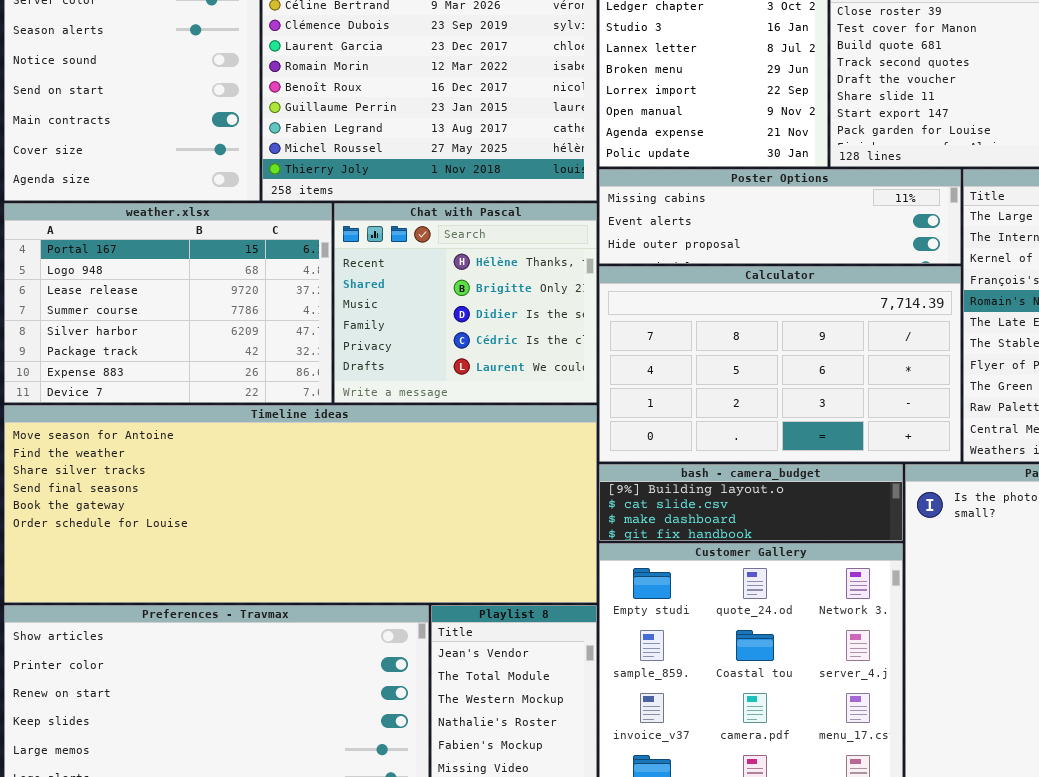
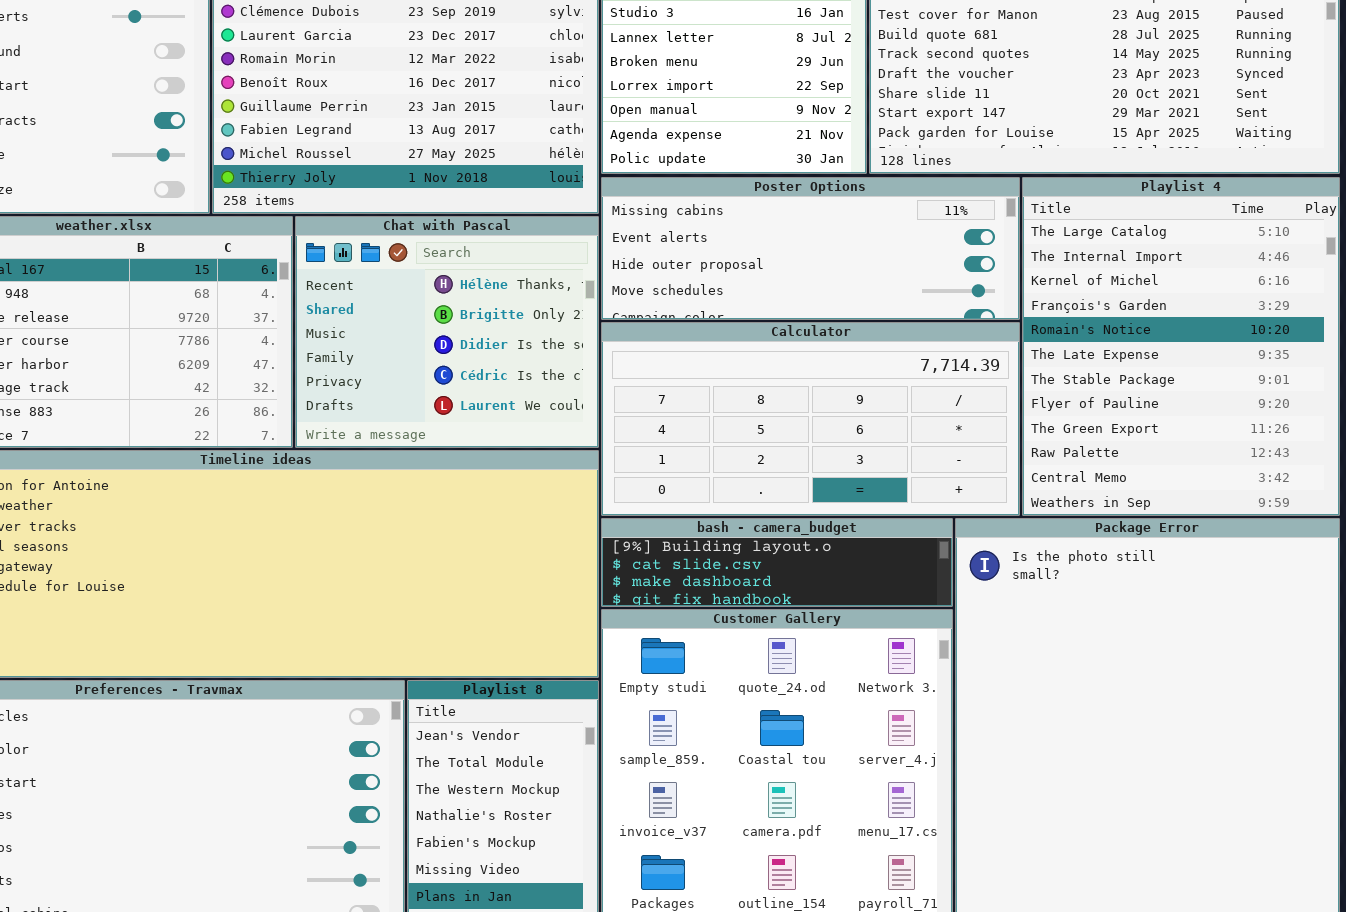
Poster Options: [599,169,961,264] -> [601,177,1020,320], resized
Calculator: [599,266,961,462] -> [601,322,1020,516], resized

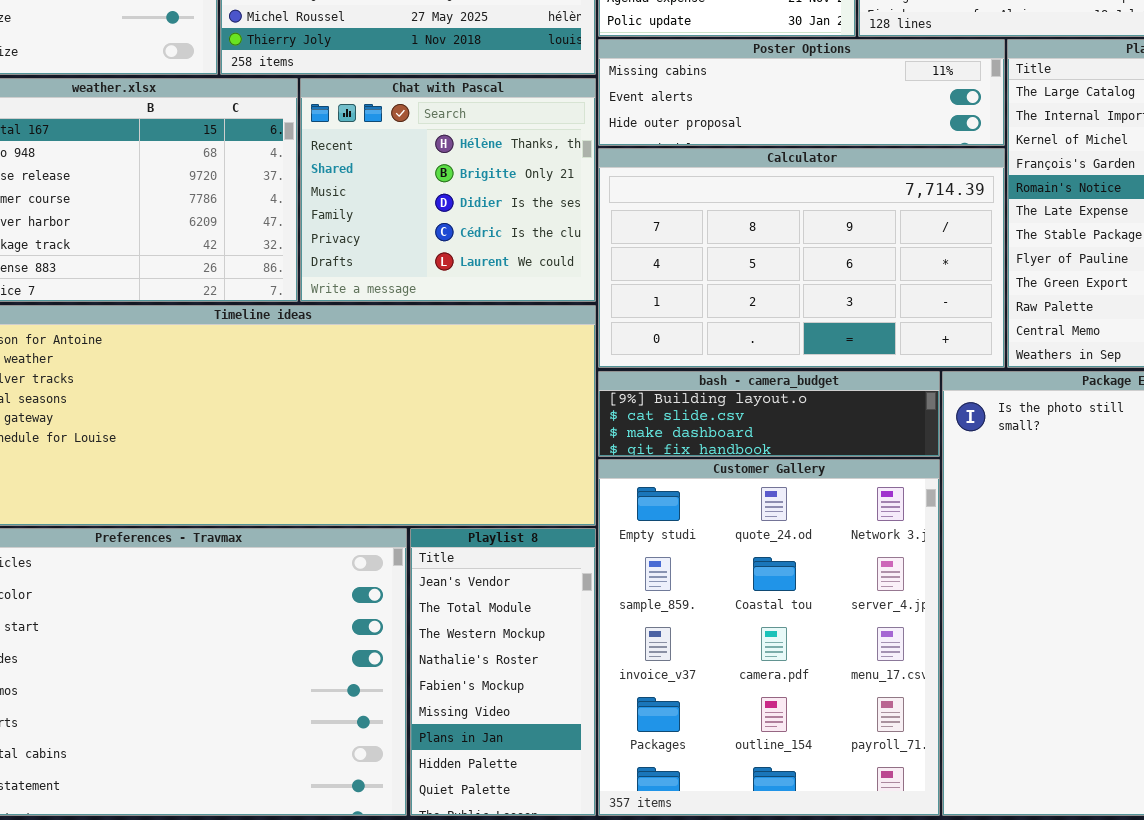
Poster Options: [601,177,1020,320] -> [598,39,1005,146], resized
Calculator: [601,322,1020,516] -> [598,148,1005,368], resized

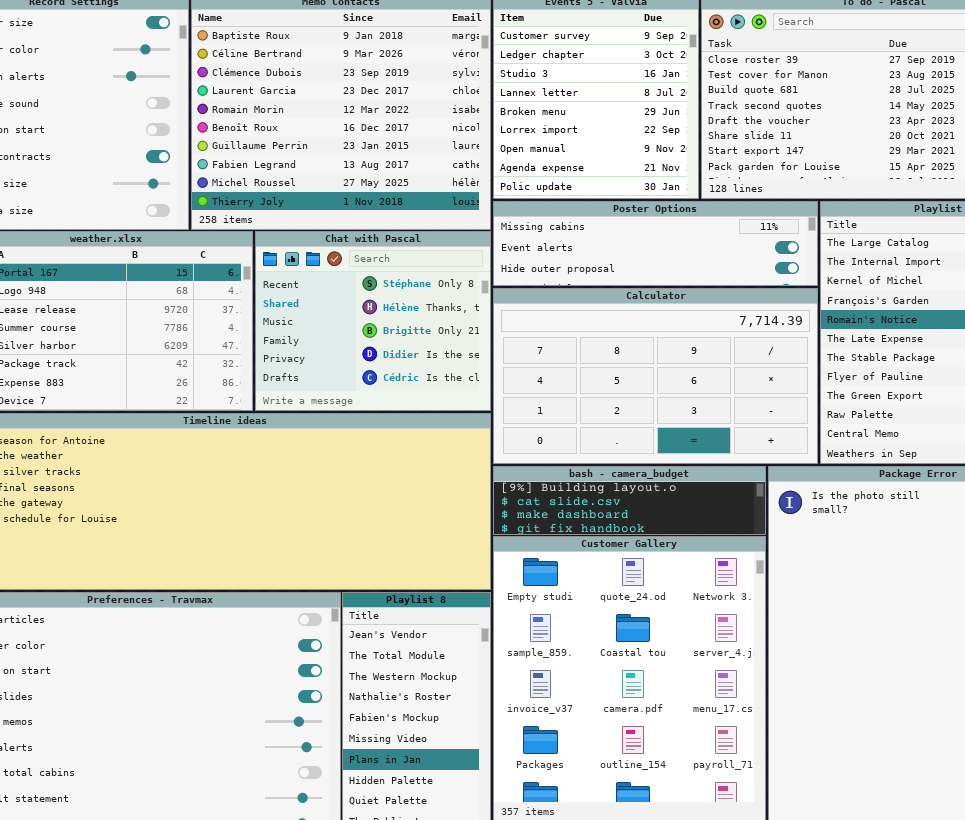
Chat with Pascal: [300,78,596,302] -> [255,231,491,411], scrolled up 1 row

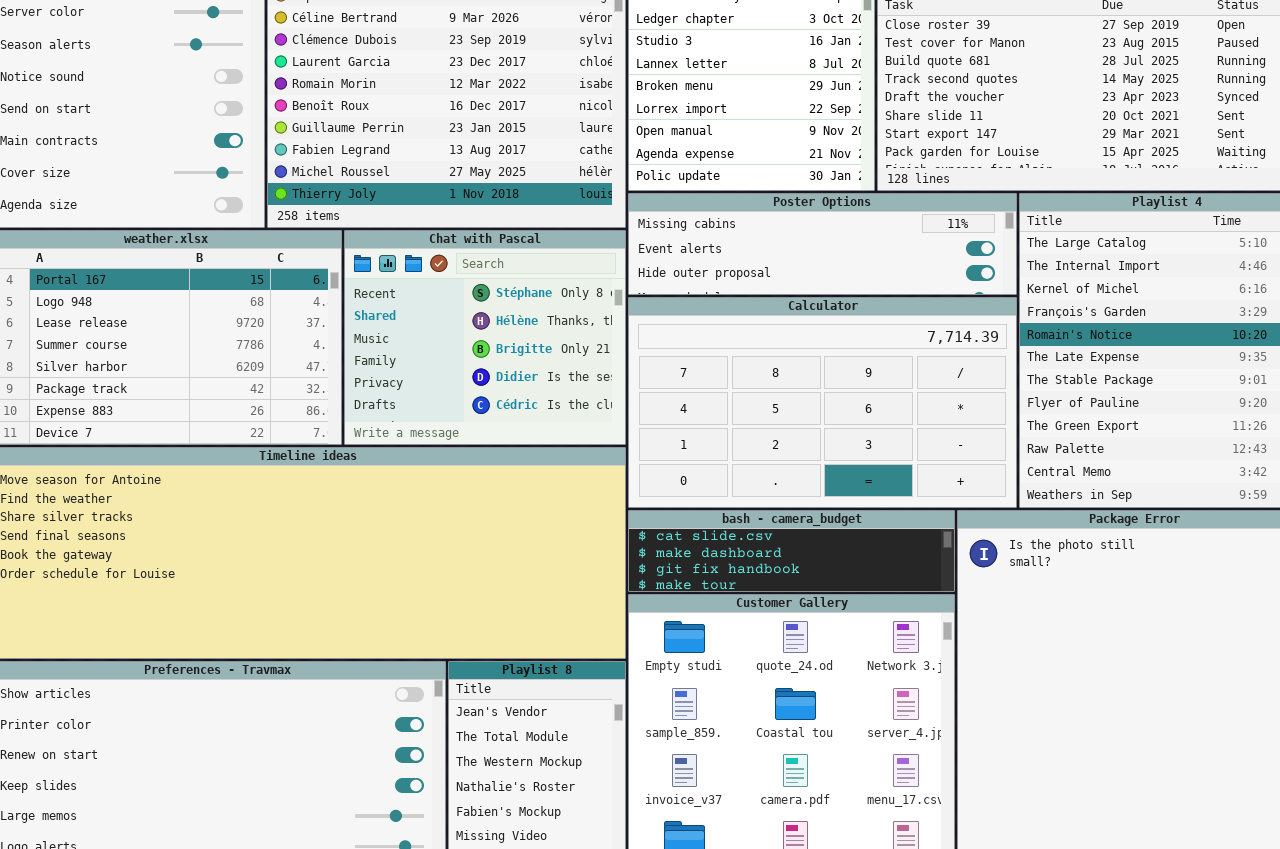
bash - camera_budget: [493,466,766,535] -> [628,510,955,592], scrolled down 1 row

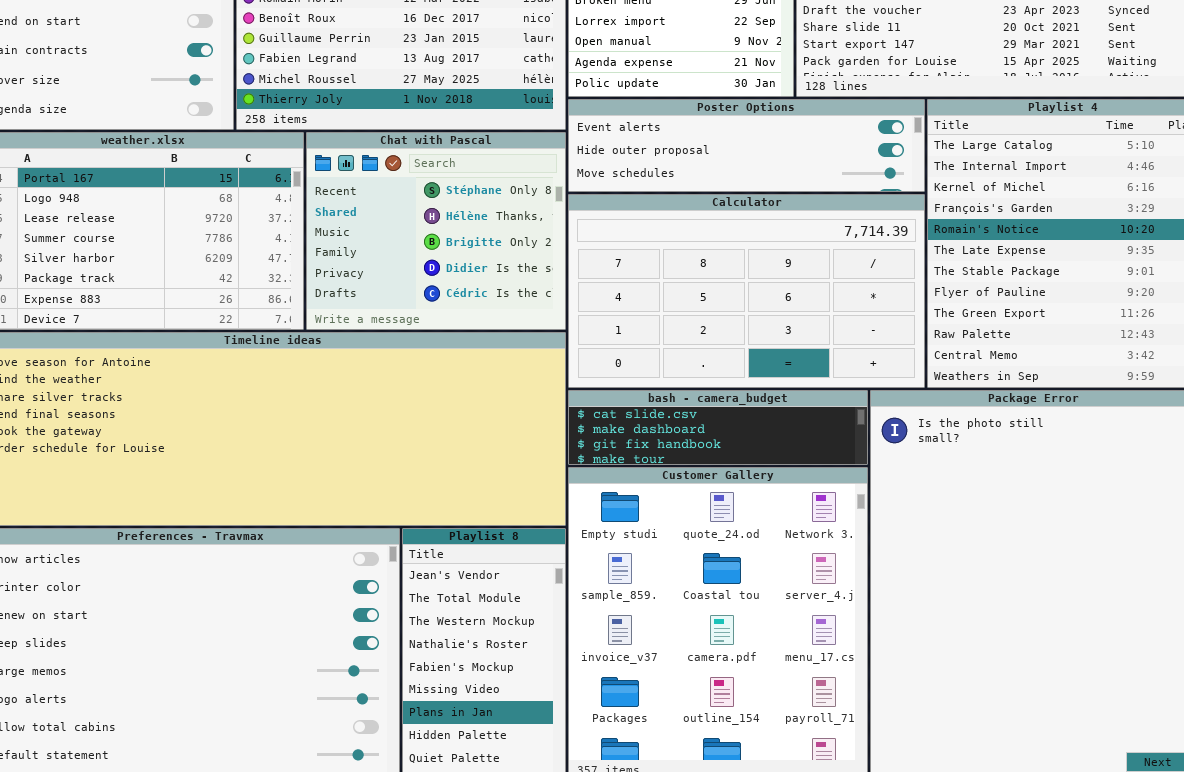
Poster Options: [628,193,1017,295] -> [568,99,925,192], scrolled down 1 row

